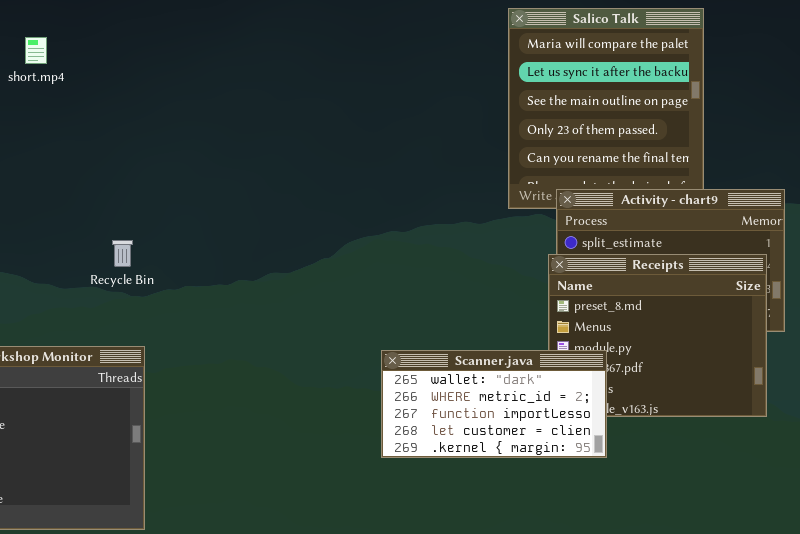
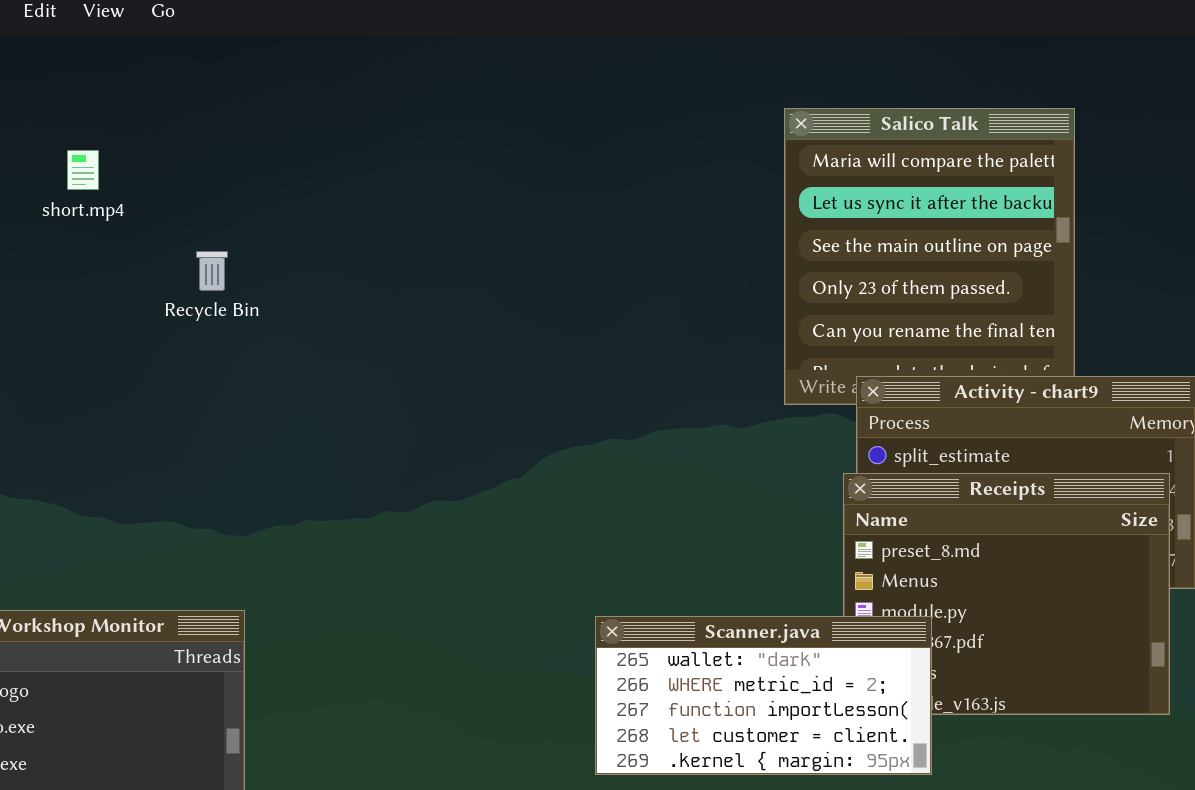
Recycle Bin: [112,240,133,267] -> [196,251,228,291], moved

